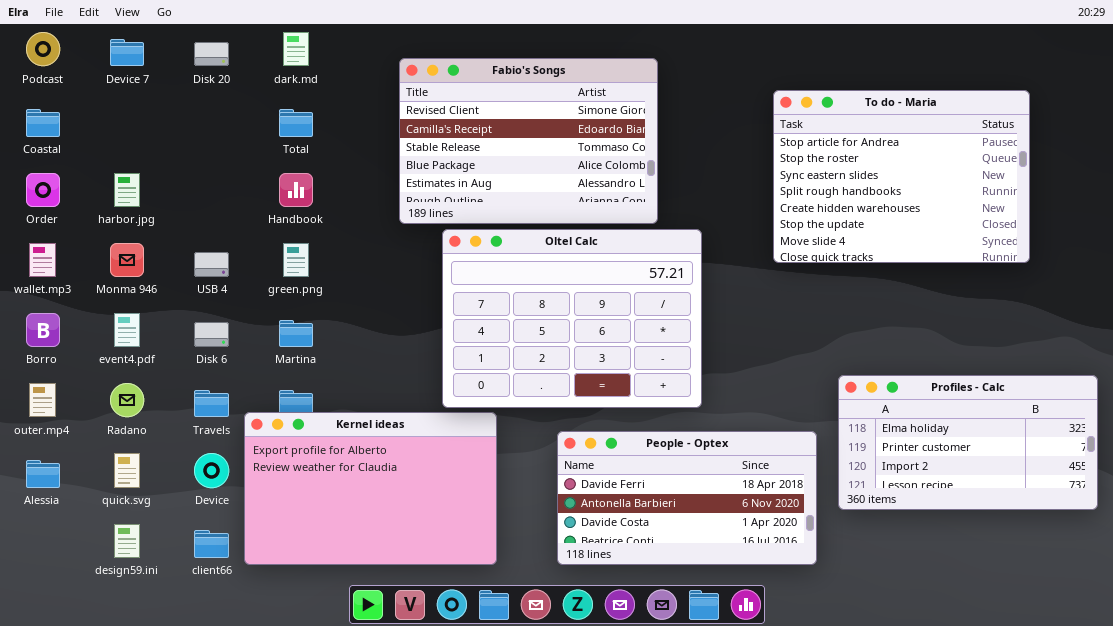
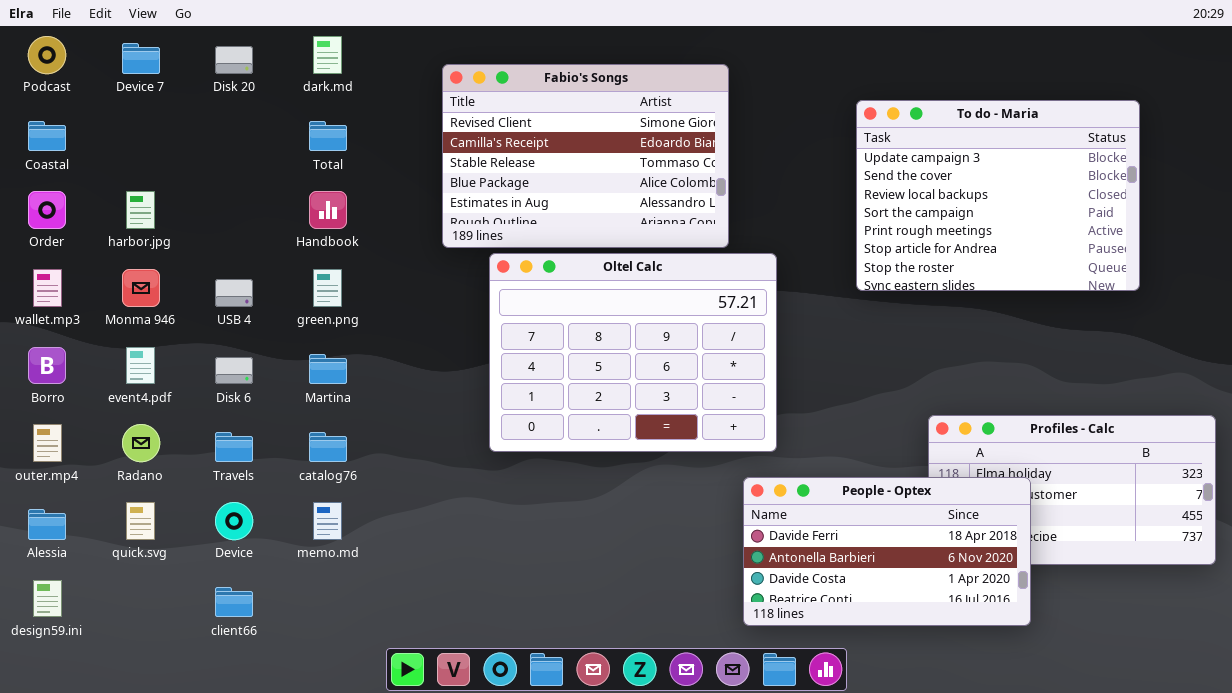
To do - Maria: [773,90,1030,263] -> [856,100,1140,291], scrolled up 5 rows
Kernel ideas: [244,412,497,565] -> none, closed
People - Optex: [557,431,817,565] -> [743,477,1031,626], moved
design59.ini: [114,524,140,558] -> [33,580,62,617], moved

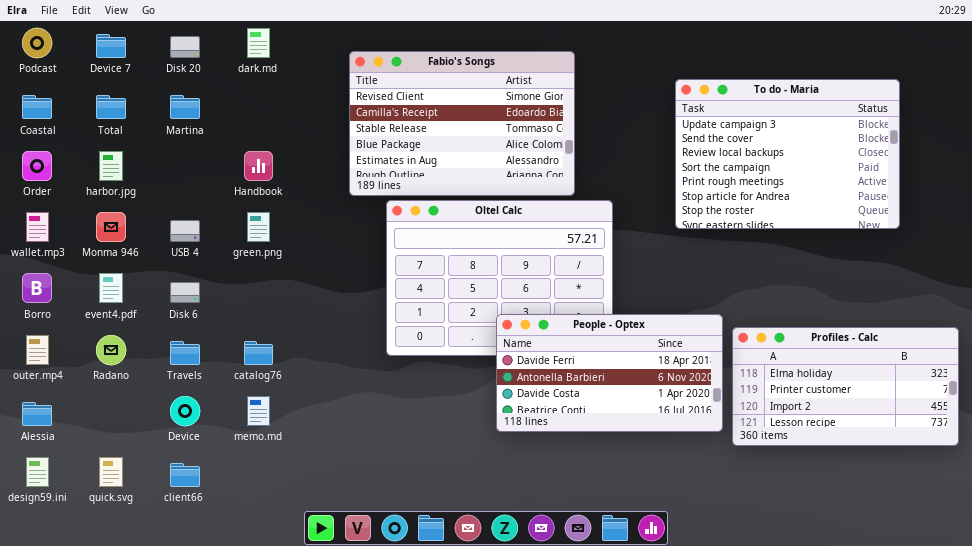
Total: [309,121,347,151] -> [96,95,126,119], moved
Martina: [309,354,347,384] -> [170,95,200,119], moved
People - Optex: [743,477,1031,626] -> [496,314,723,432], moved
quick.svg: [126,502,155,540] -> [99,457,123,487], moved

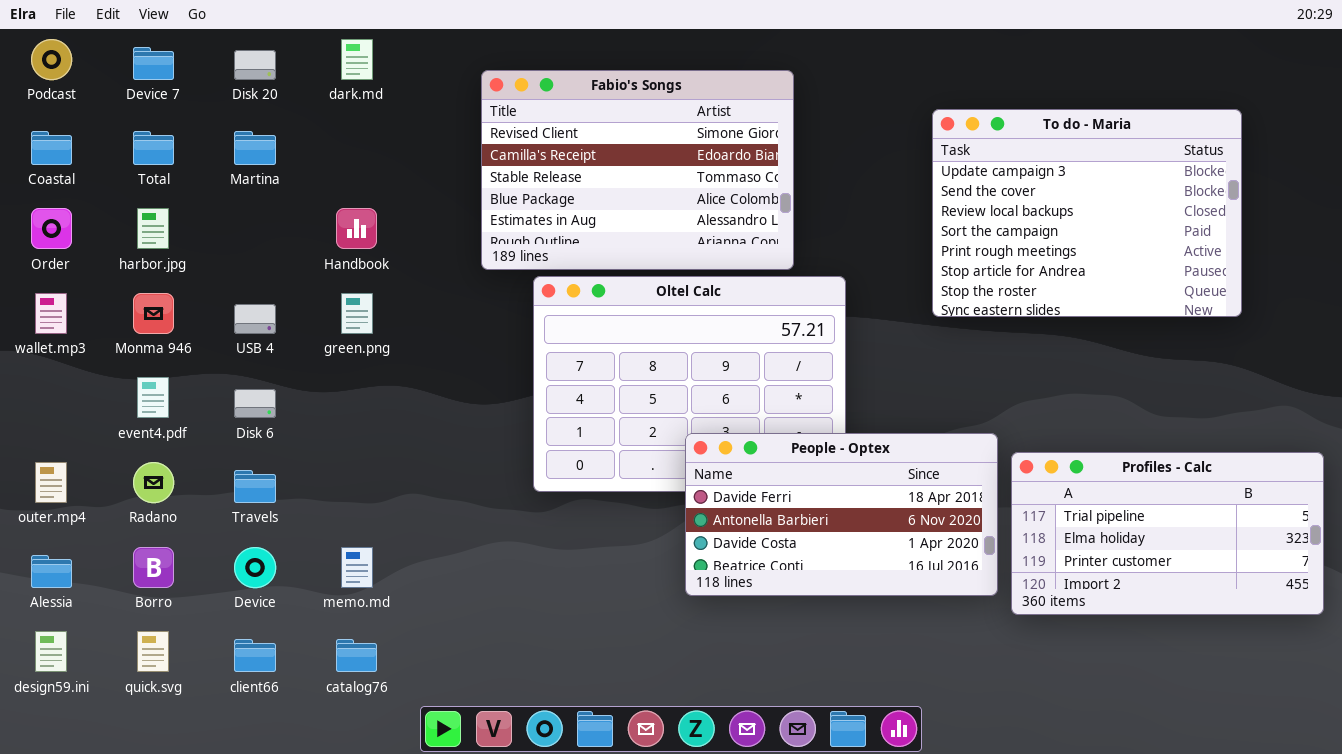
Borro: [22,273,52,303] -> [133,547,174,588], moved
Profiles - Calc: [732,327,959,446] -> [1011,452,1324,615], scrolled up 1 row
catalog76: [244,341,273,365] -> [336,639,377,672], moved

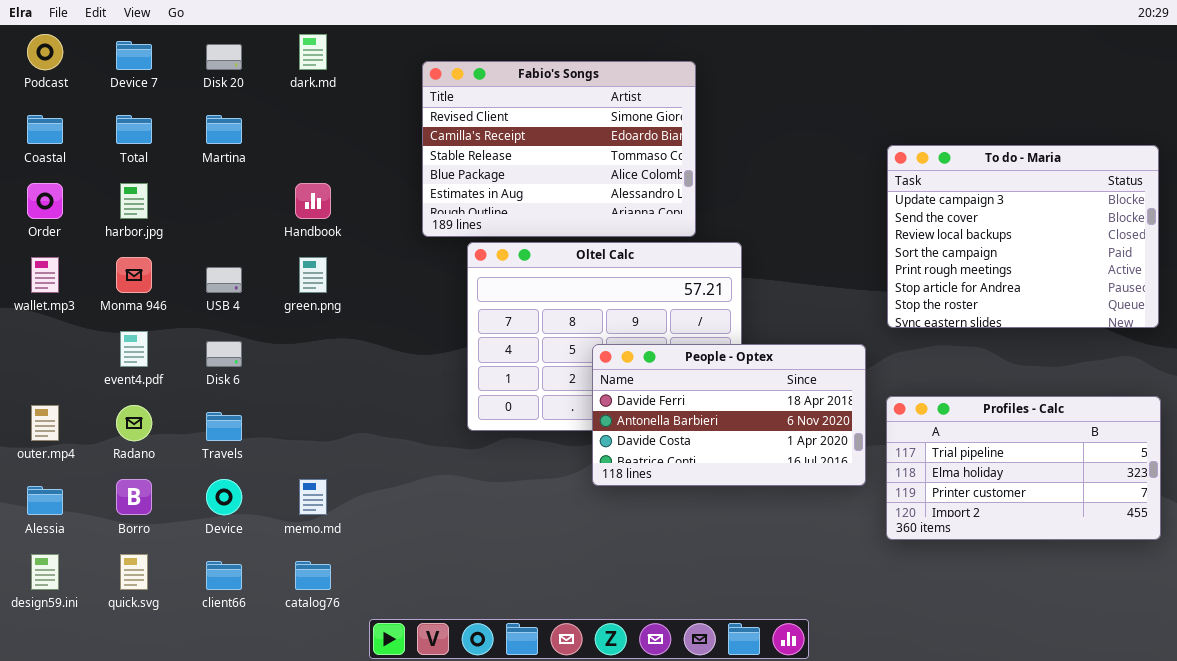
To do - Maria: [932,109,1242,317] -> [887,145,1159,328], moved
People - Optex: [685,433,998,596] -> [592,344,866,486], moved

